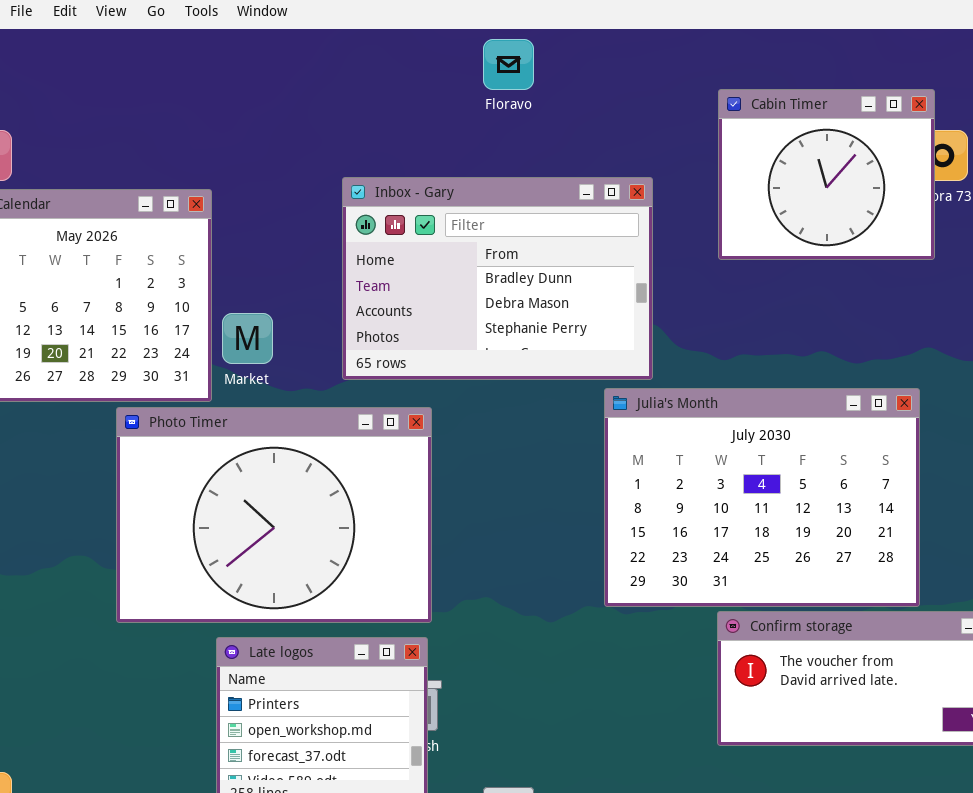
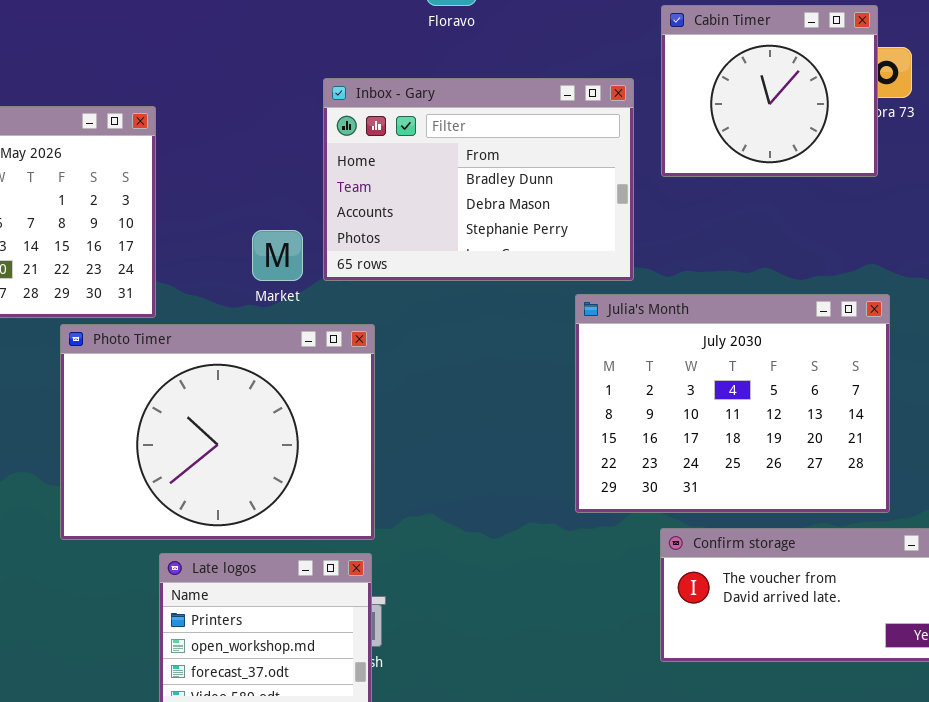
Inbox - Gary: [342,177,653,380] -> [323,78,634,281], moved
Market: [222,313,273,364] -> [252,230,303,281], moved
Julia's Month: [604,388,920,607] -> [575,294,890,513], moved

